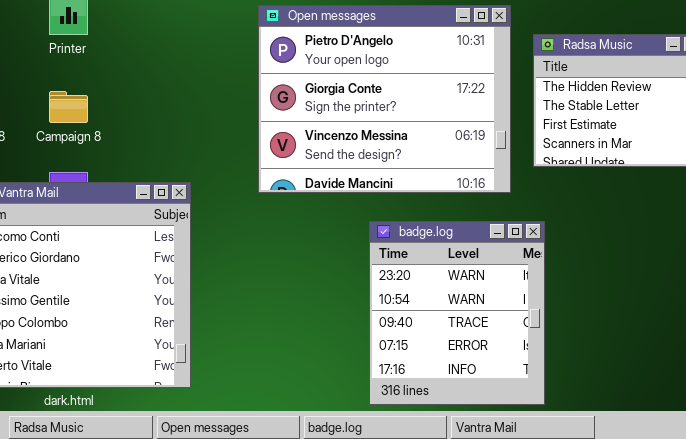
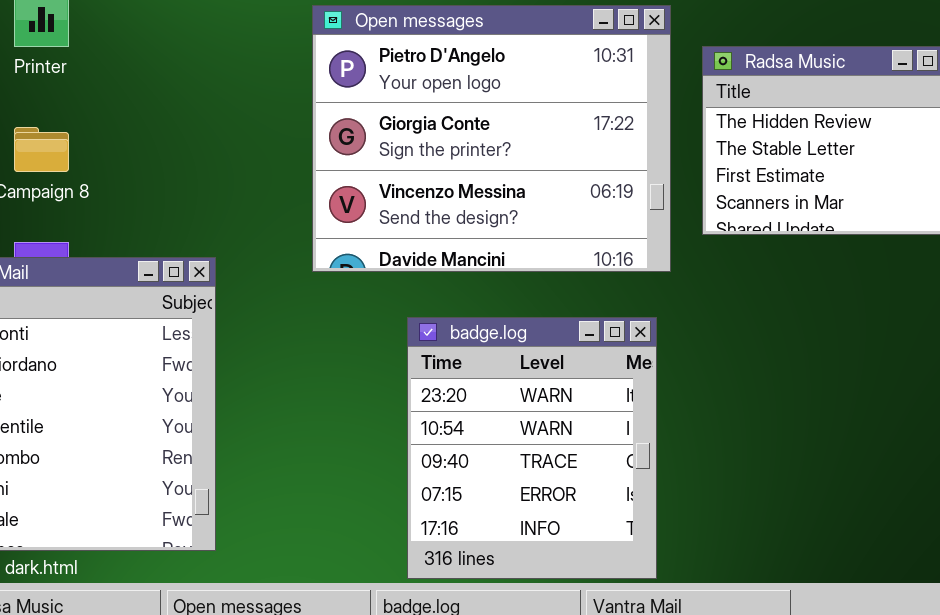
badge.log: [369,221,545,405] -> [407,317,657,579], moved

